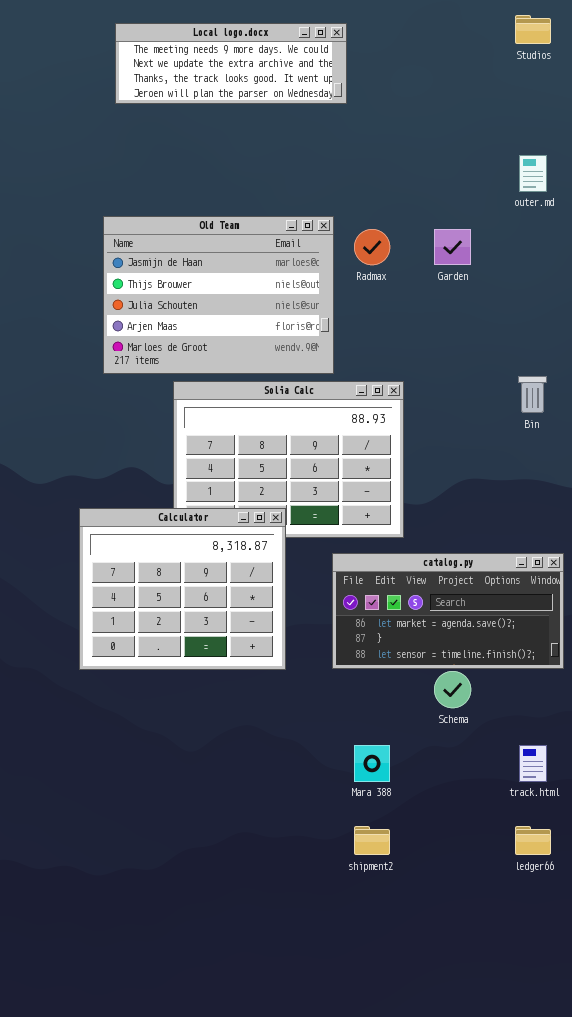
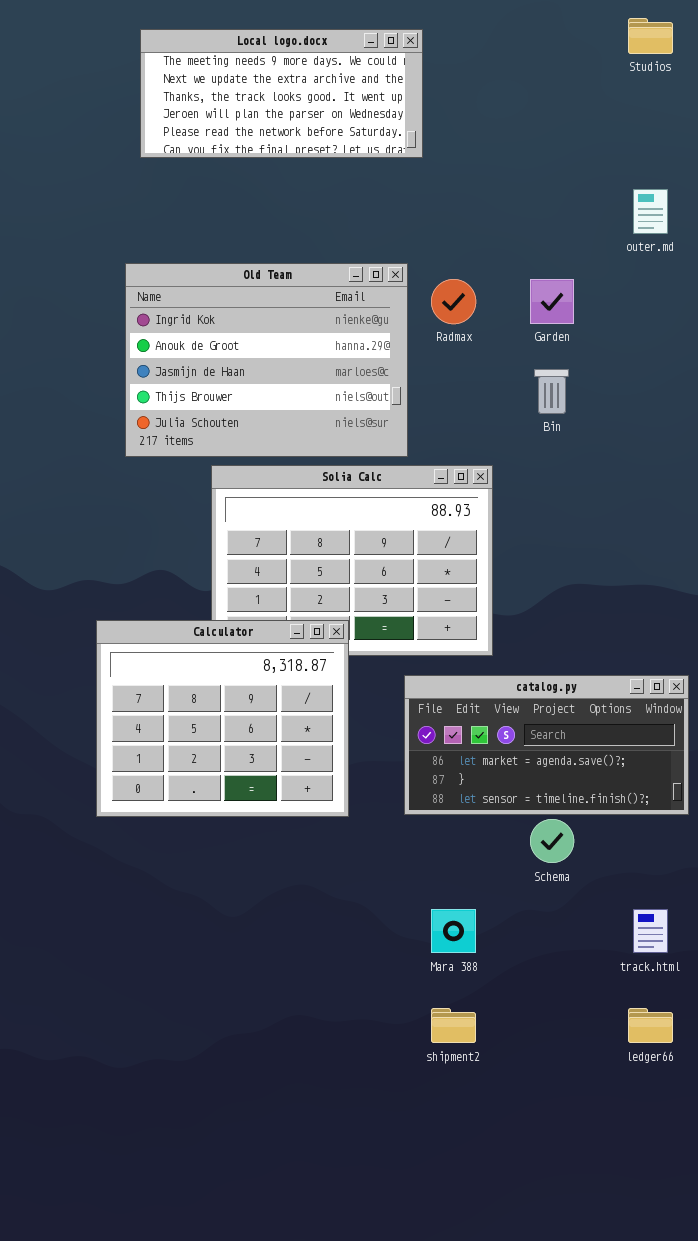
Local logo.docx: [115,23,347,104] -> [140,29,423,158], resized
Old Team: [103,216,334,374] -> [125,263,408,457], scrolled up 2 rows
Bin: [518,376,547,413] -> [534,369,569,414], moved

